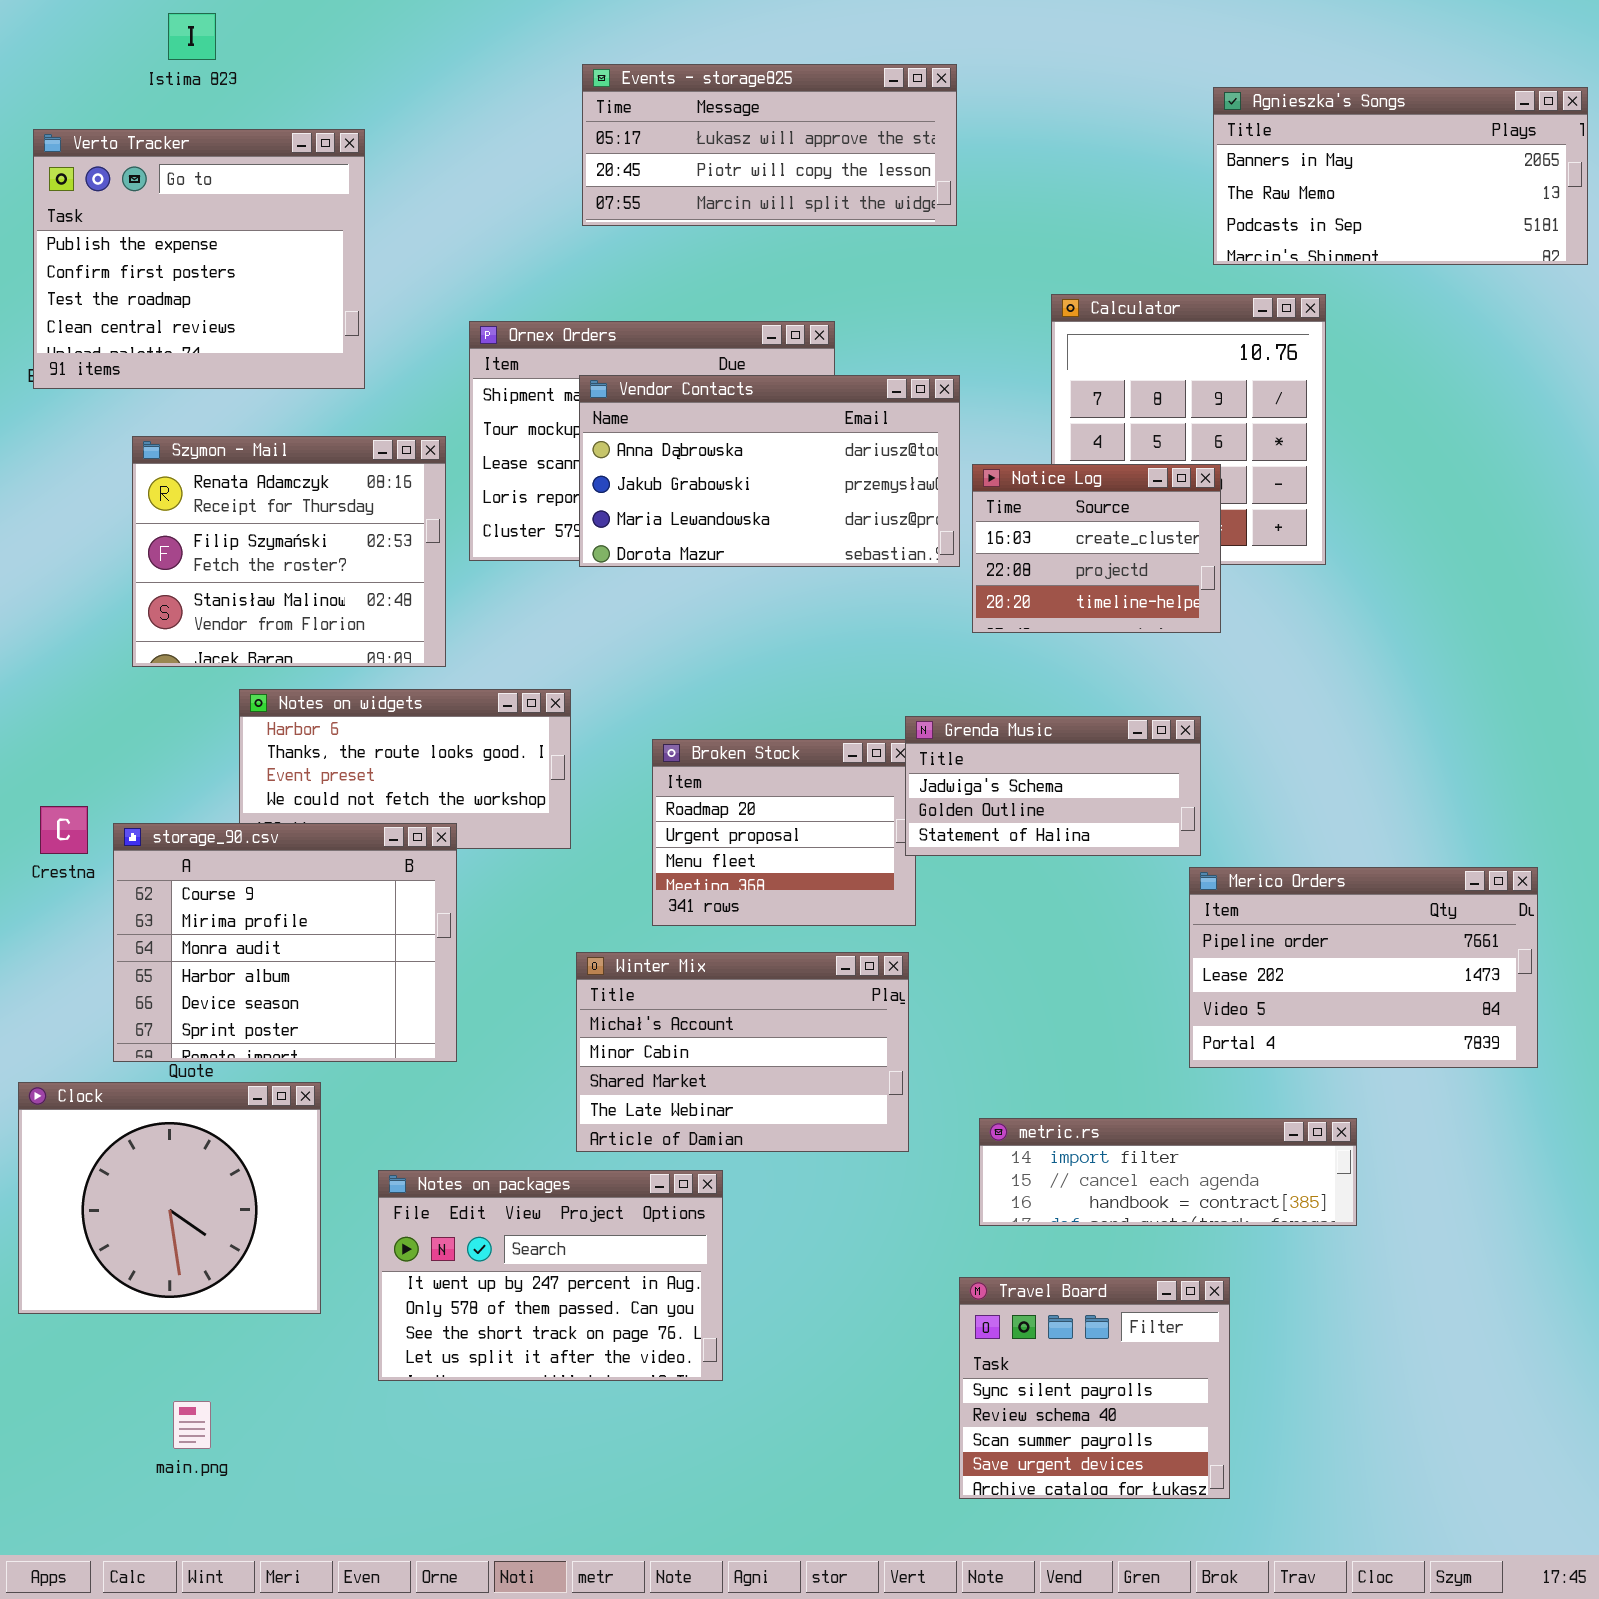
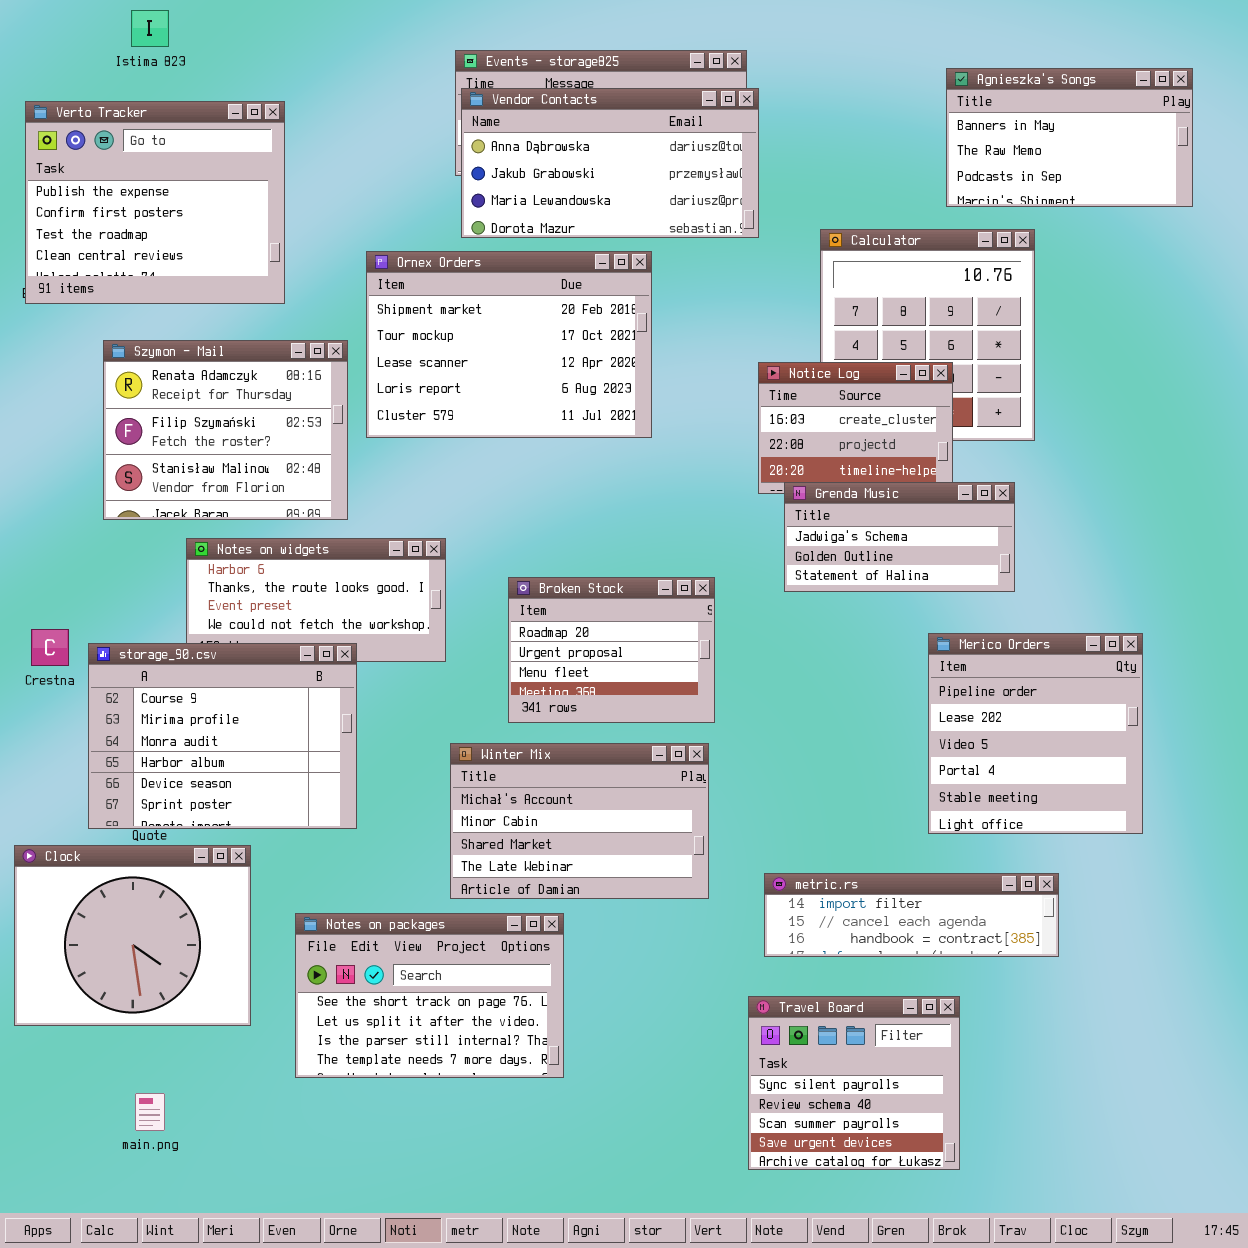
Agnieszka's Songs: [1213,87,1588,265] -> [946,68,1193,207], resized
Vendor Contacts: [579,375,960,567] -> [461,88,759,238], moved
Grenda Music: [905,716,1201,856] -> [784,482,1015,592], moved
Merico Orders: [1189,867,1538,1068] -> [928,633,1143,834], resized
Notes on packages: [378,1170,723,1381] -> [295,913,564,1078], scrolled down 2 rows

